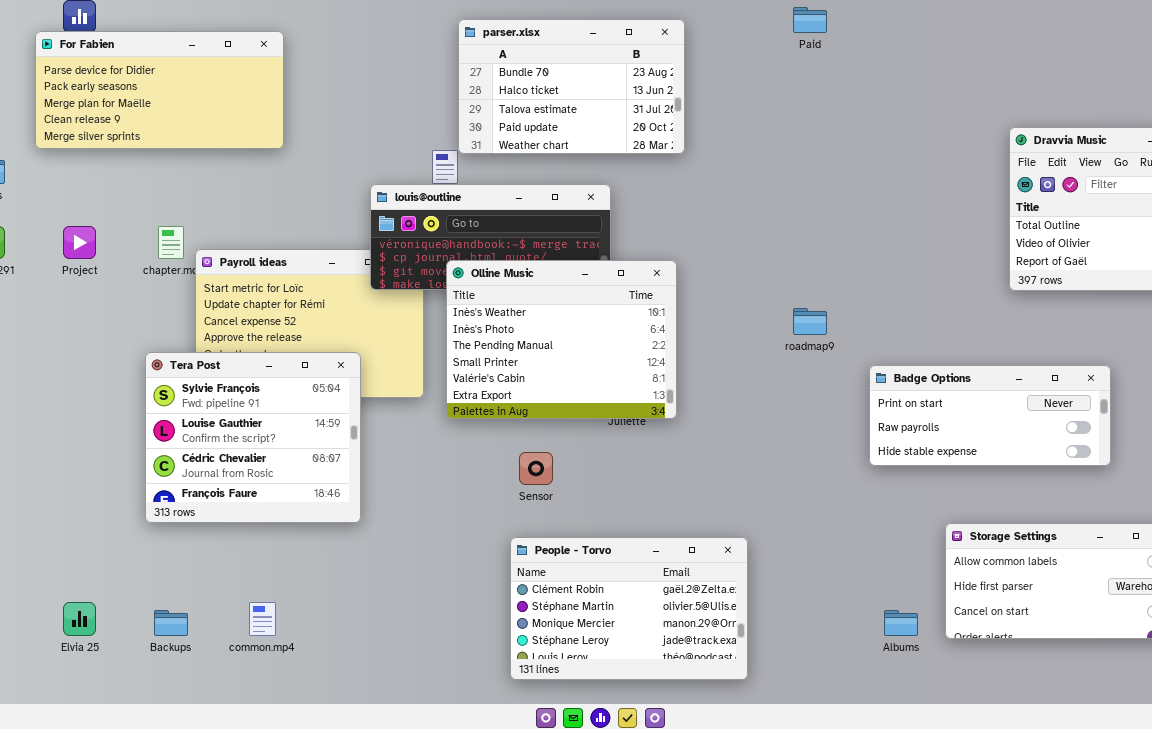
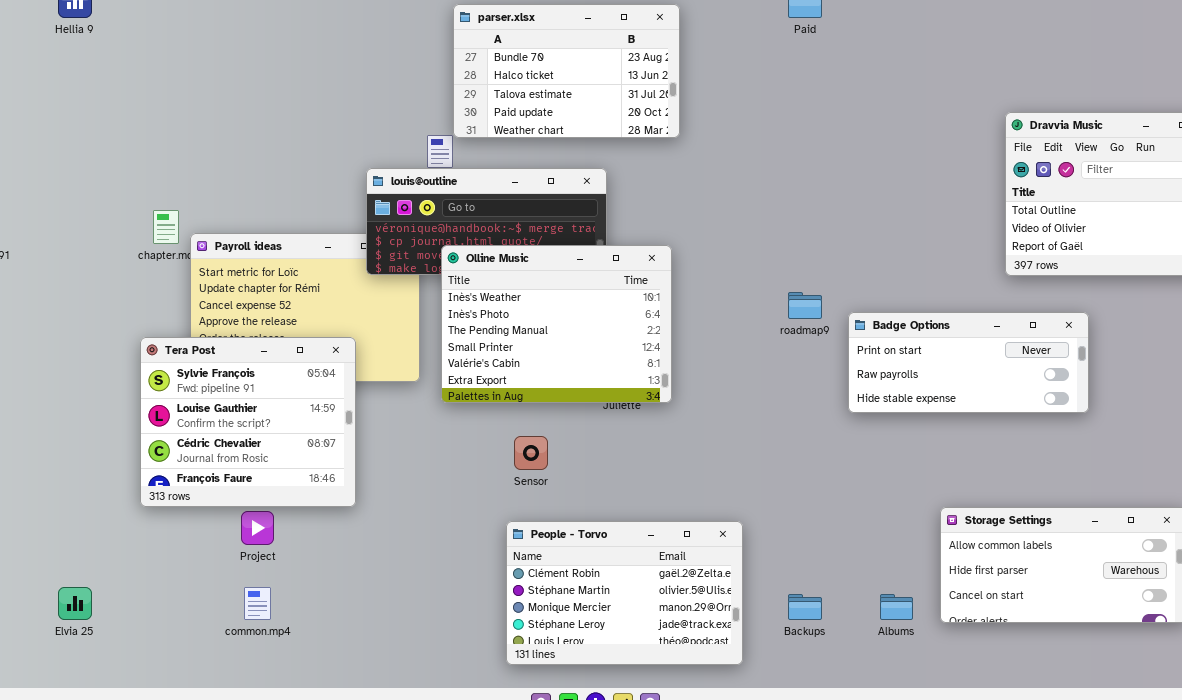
For Fabien: [35,31,284,149] -> none, closed
Project: [63,226,96,259] -> [241,511,274,545], moved
Badge Options: [869,365,1111,466] -> [848,312,1089,413], moved
Backups: [154,610,188,636] -> [788,594,822,620], moved

